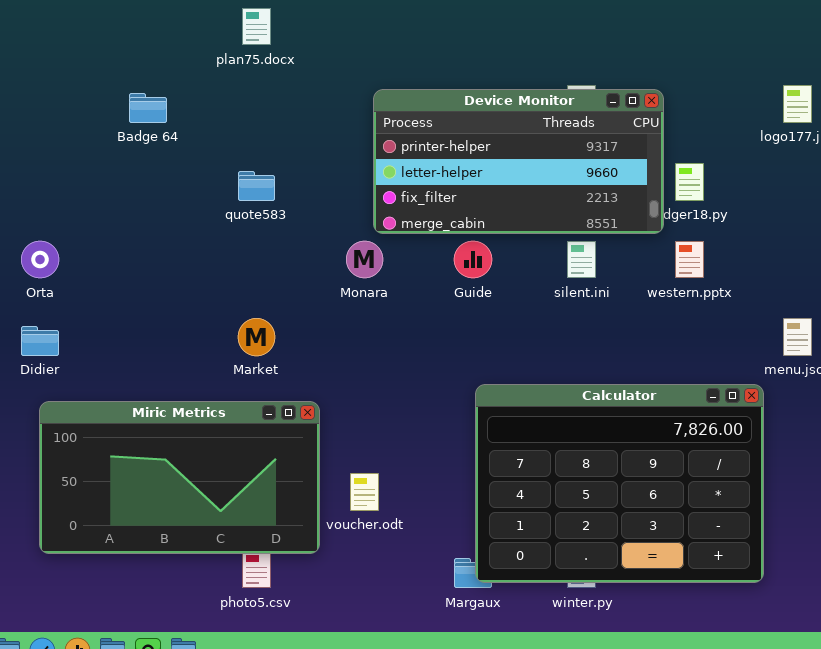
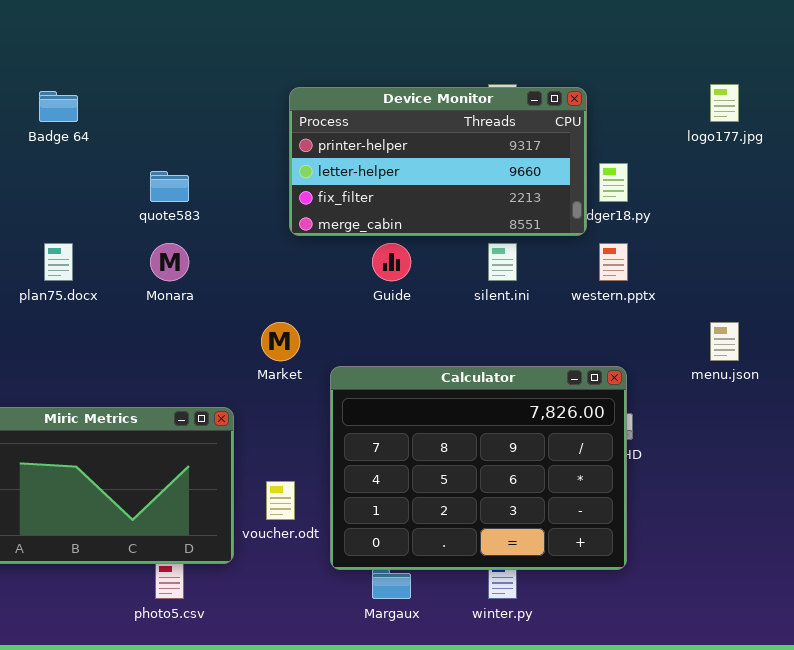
plan75.docx: [242,8,271,45] -> [44,243,73,281], moved
Monara: [346,241,383,278] -> [150,243,189,281], moved
Market: [238,318,275,356] -> [261,322,300,361], moved
Calculator: [475,384,764,583] -> [330,366,627,570], moved

